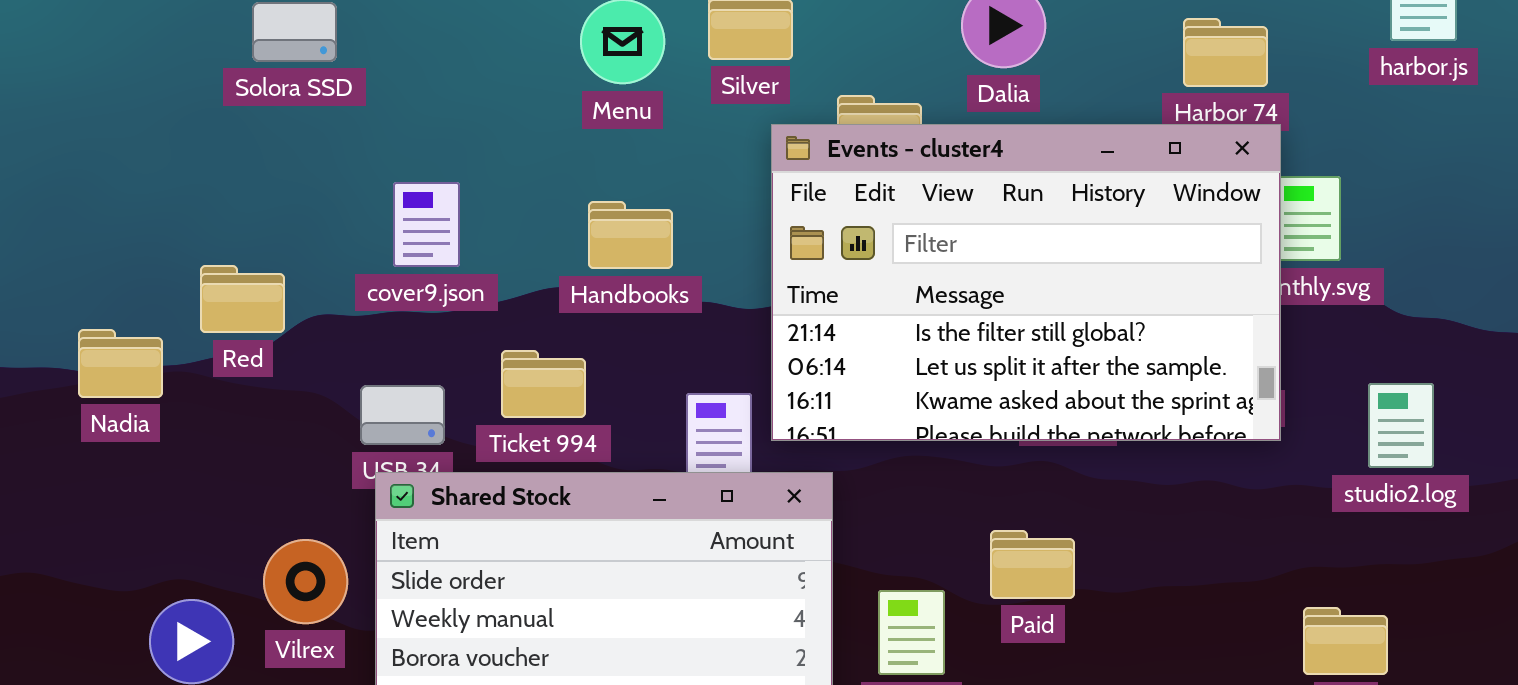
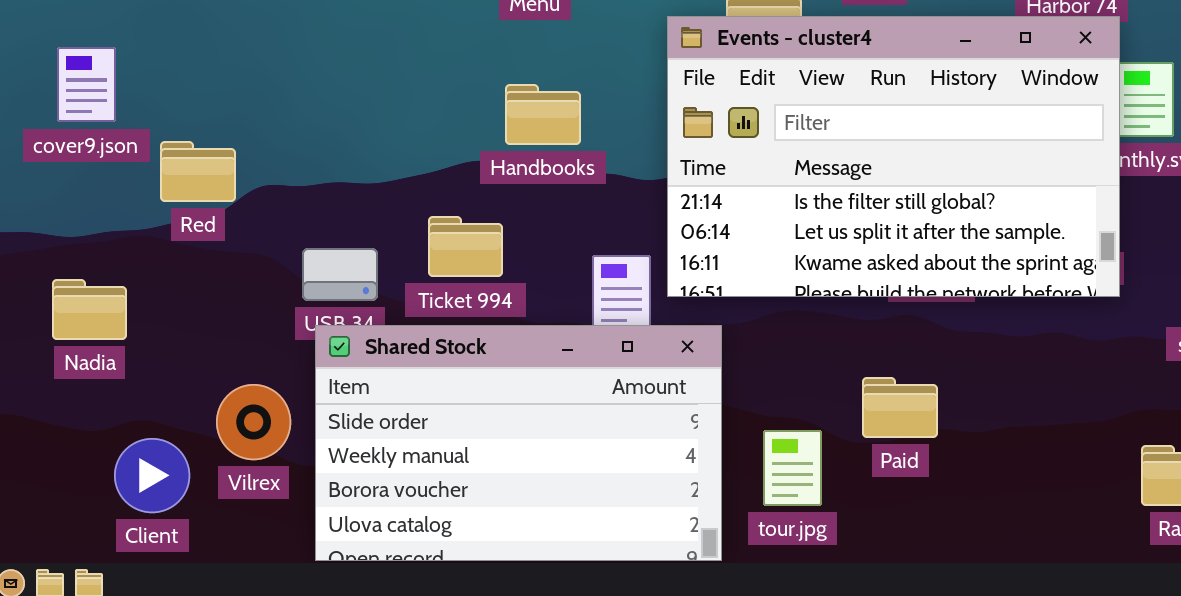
cover9.json: [393,182,460,267] -> [57,47,116,122], moved
Nadia: [78,329,163,398] -> [52,279,127,340], moved

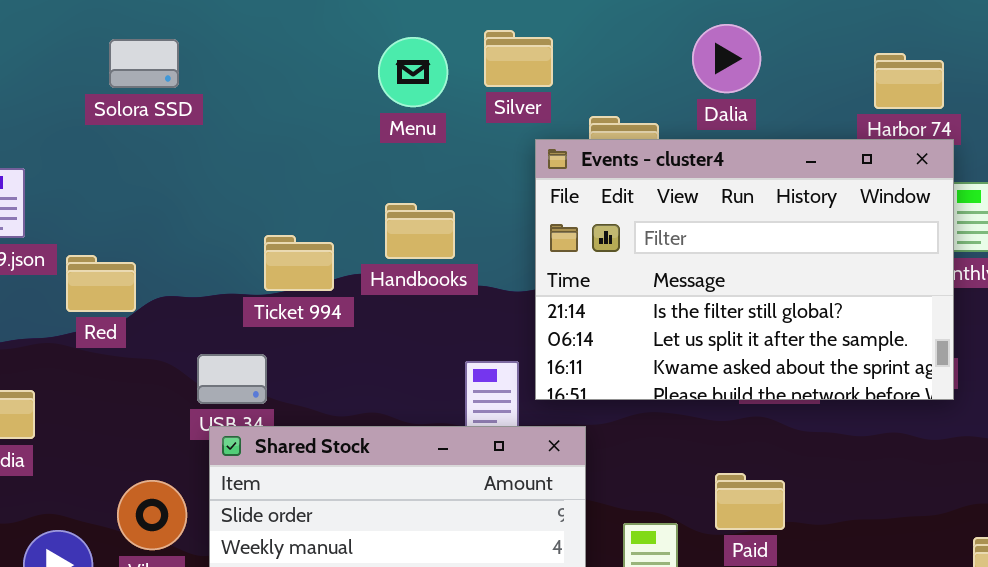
Ticket 994: [428,216,503,277] -> [264,235,334,291], moved

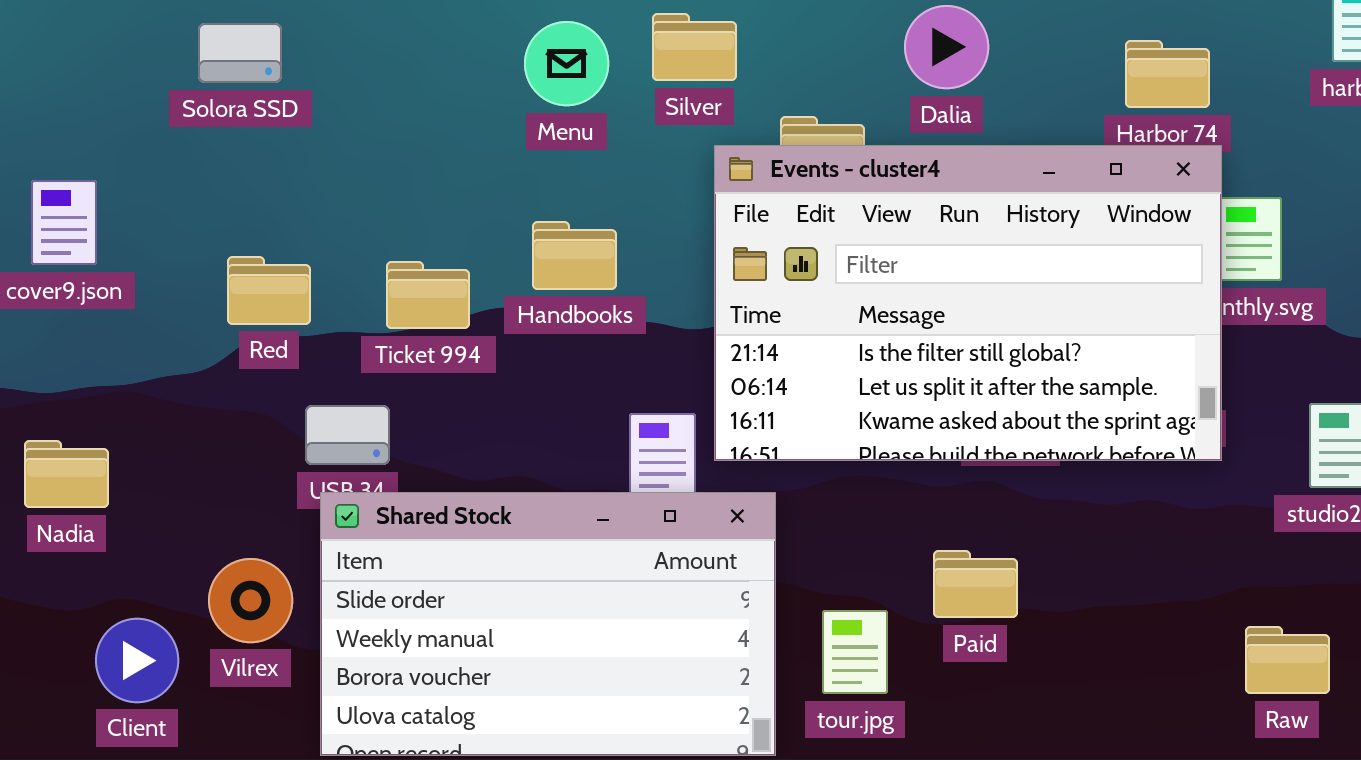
Red: [66,255,136,312] -> [227,256,311,325], moved

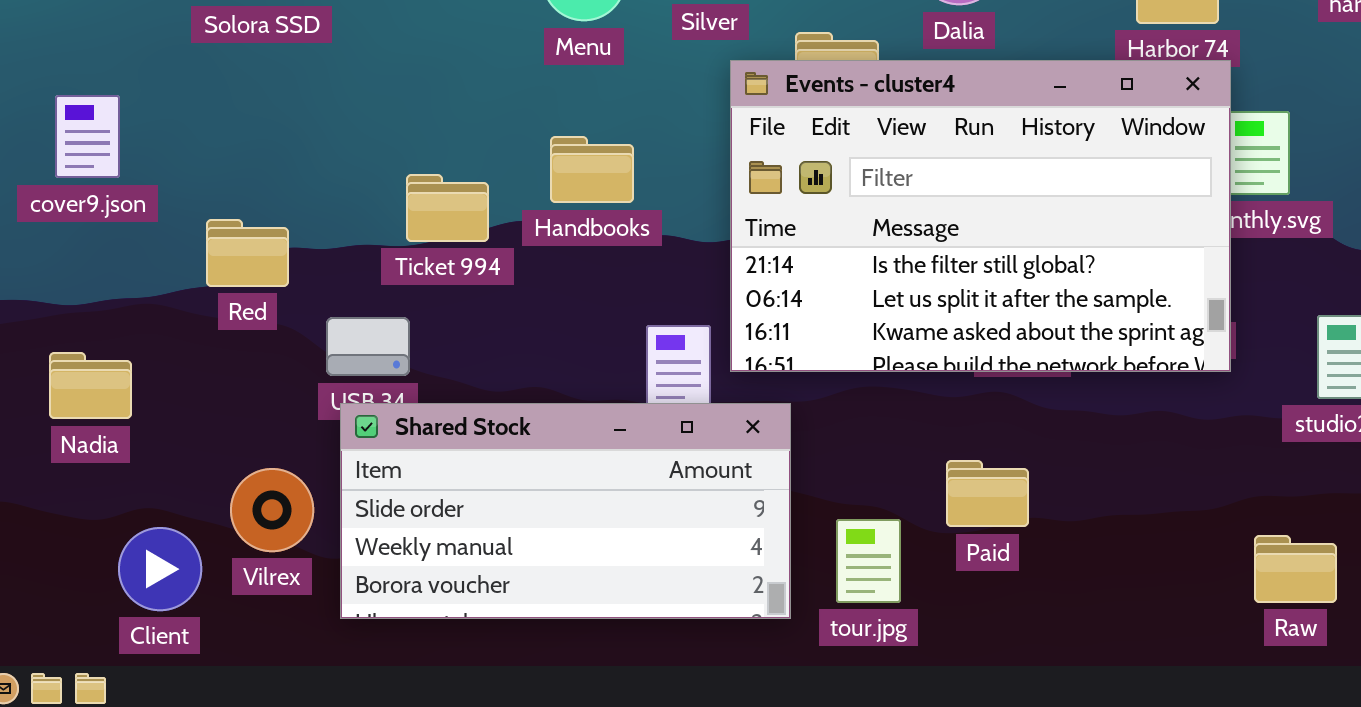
Red: [227,256,311,325] -> [206,219,289,287], moved
Shared Stock: [320,492,776,756] -> [340,403,791,619], resized

